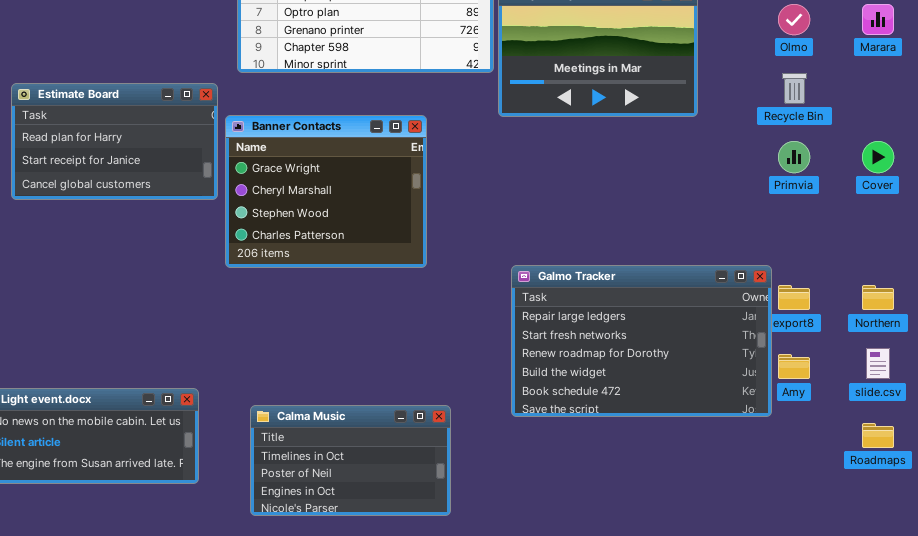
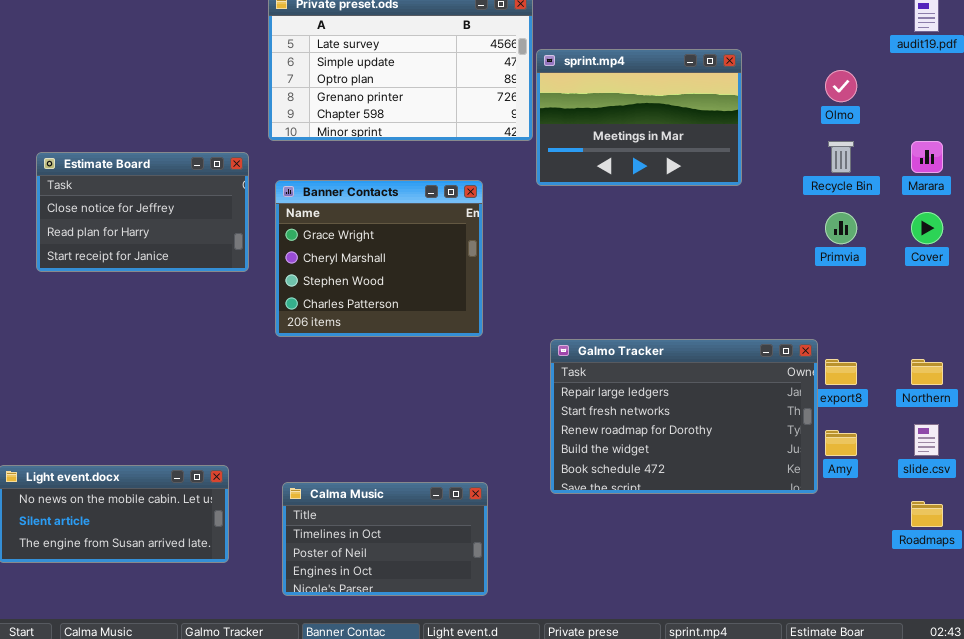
Marara: [862,4,894,35] -> [911,141,943,173], moved
Estimate Board: [11,83,218,200] -> [36,152,249,272], scrolled up 1 row
Banner Contacts: [225,115,427,268] -> [275,180,483,337], moved

